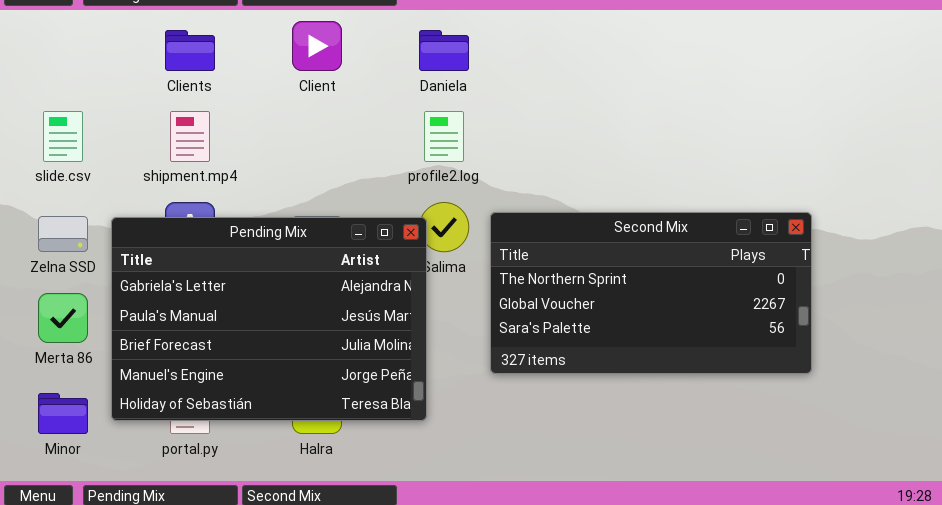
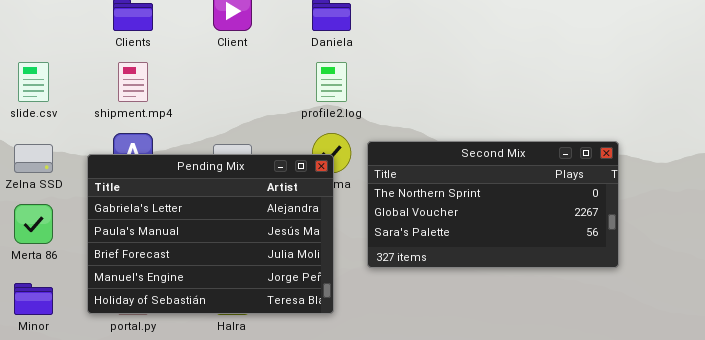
Pending Mix: [111,217,427,421] -> [87,154,334,314], moved

